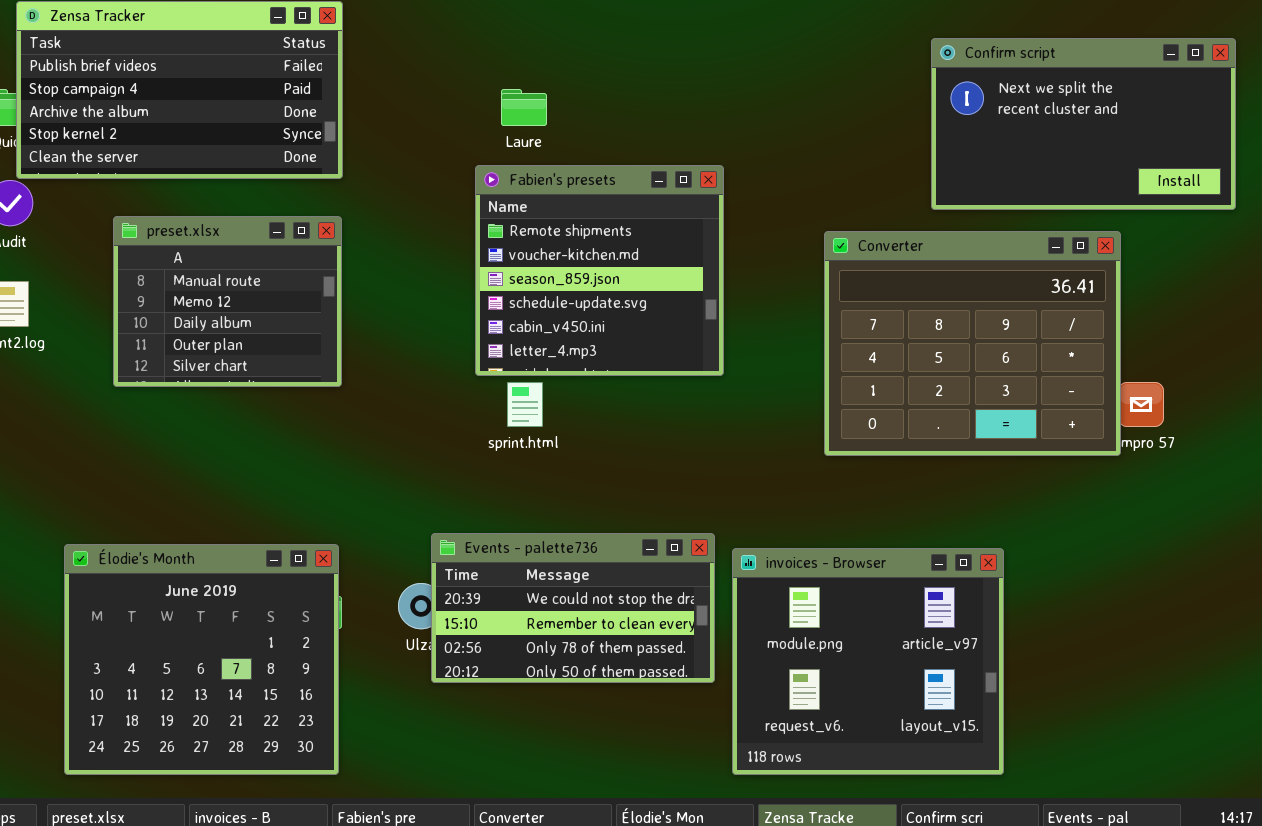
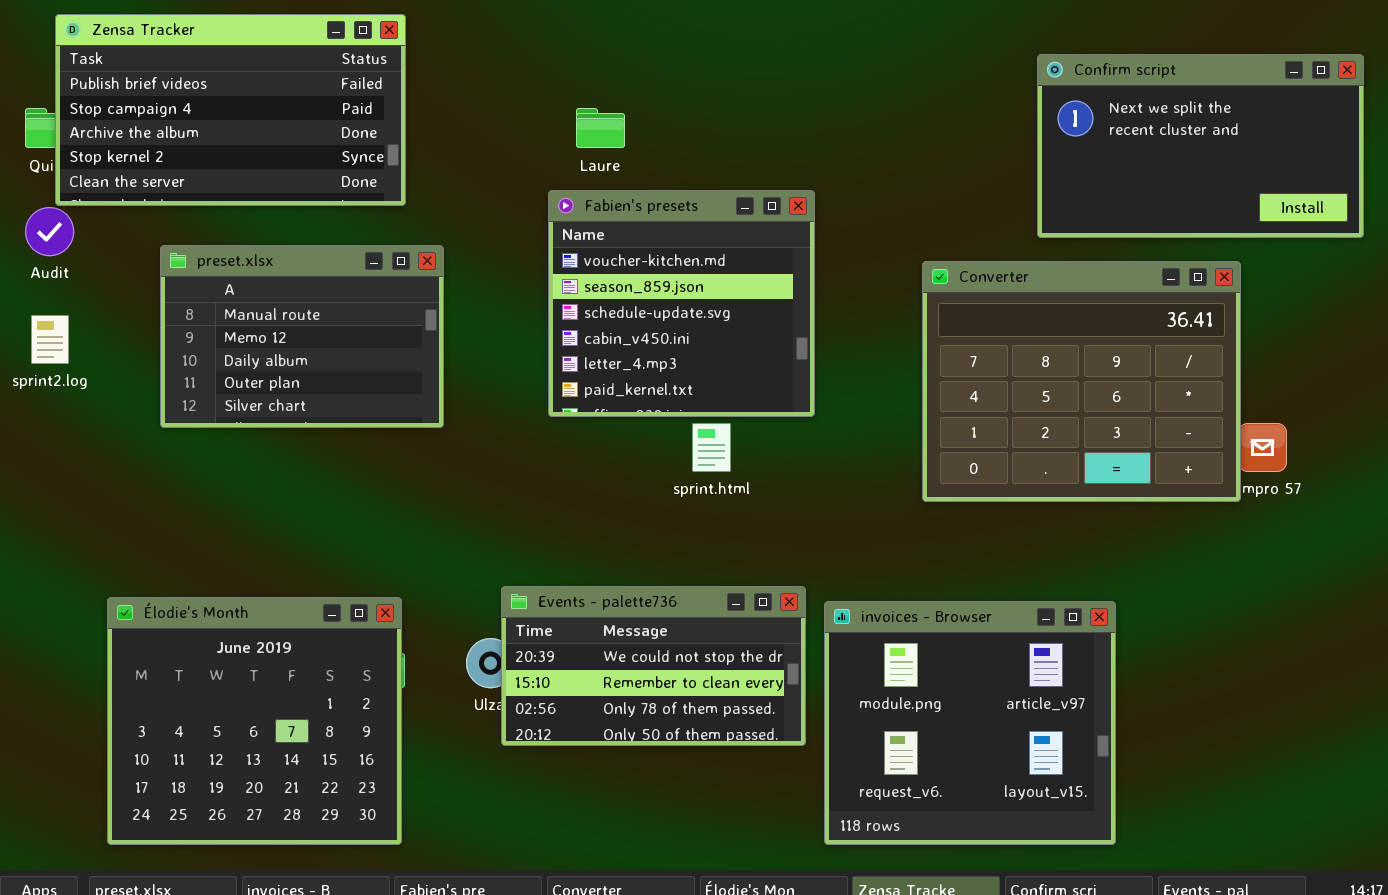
Fabien's presets: [475,165,724,376] -> [548,190,815,417], scrolled down 1 row
preset.xlsx: [113,216,342,387] -> [160,245,444,428], resized
sprint.html: [507,382,543,427] -> [692,423,731,472], moved

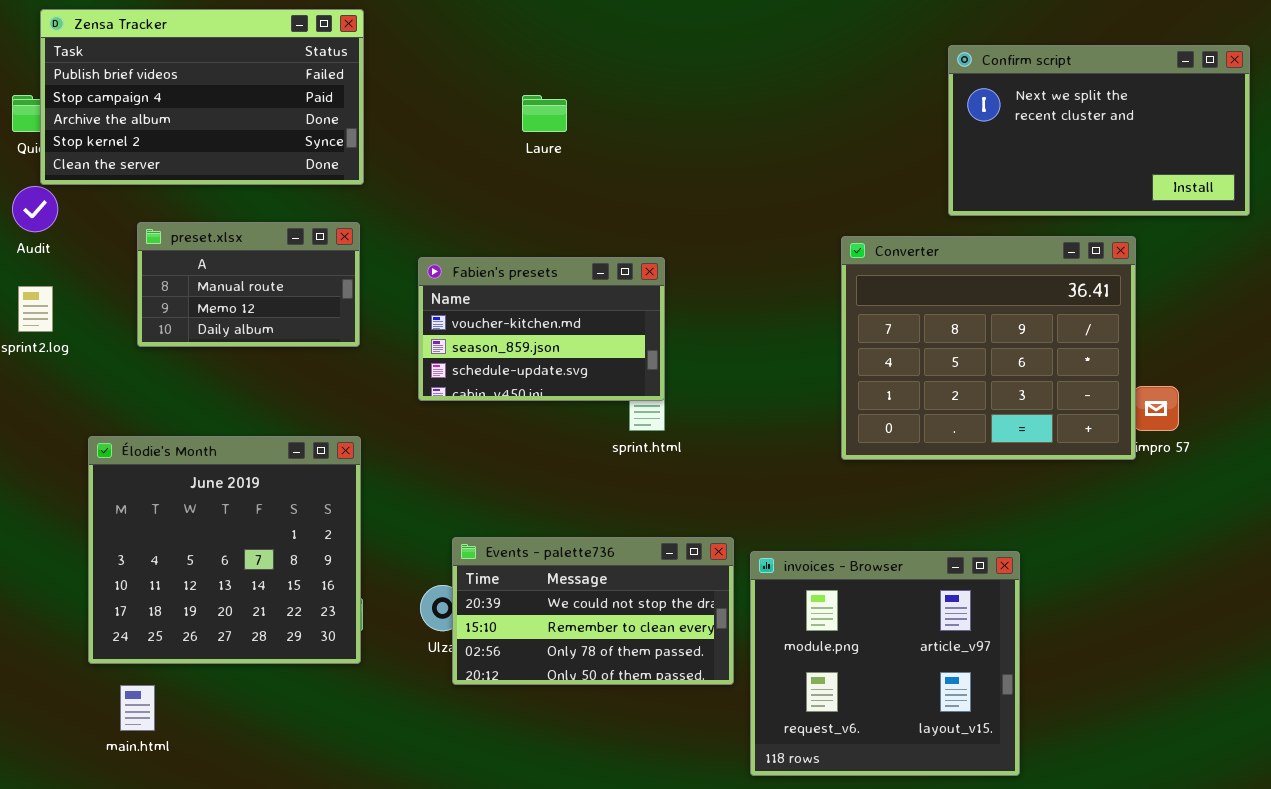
Fabien's presets: [548,190,815,417] -> [418,257,665,401], moved, resized
preset.xlsx: [160,245,444,428] -> [137,222,360,347], resized
Élodie's Month: [107,597,402,845] -> [88,436,361,664], moved

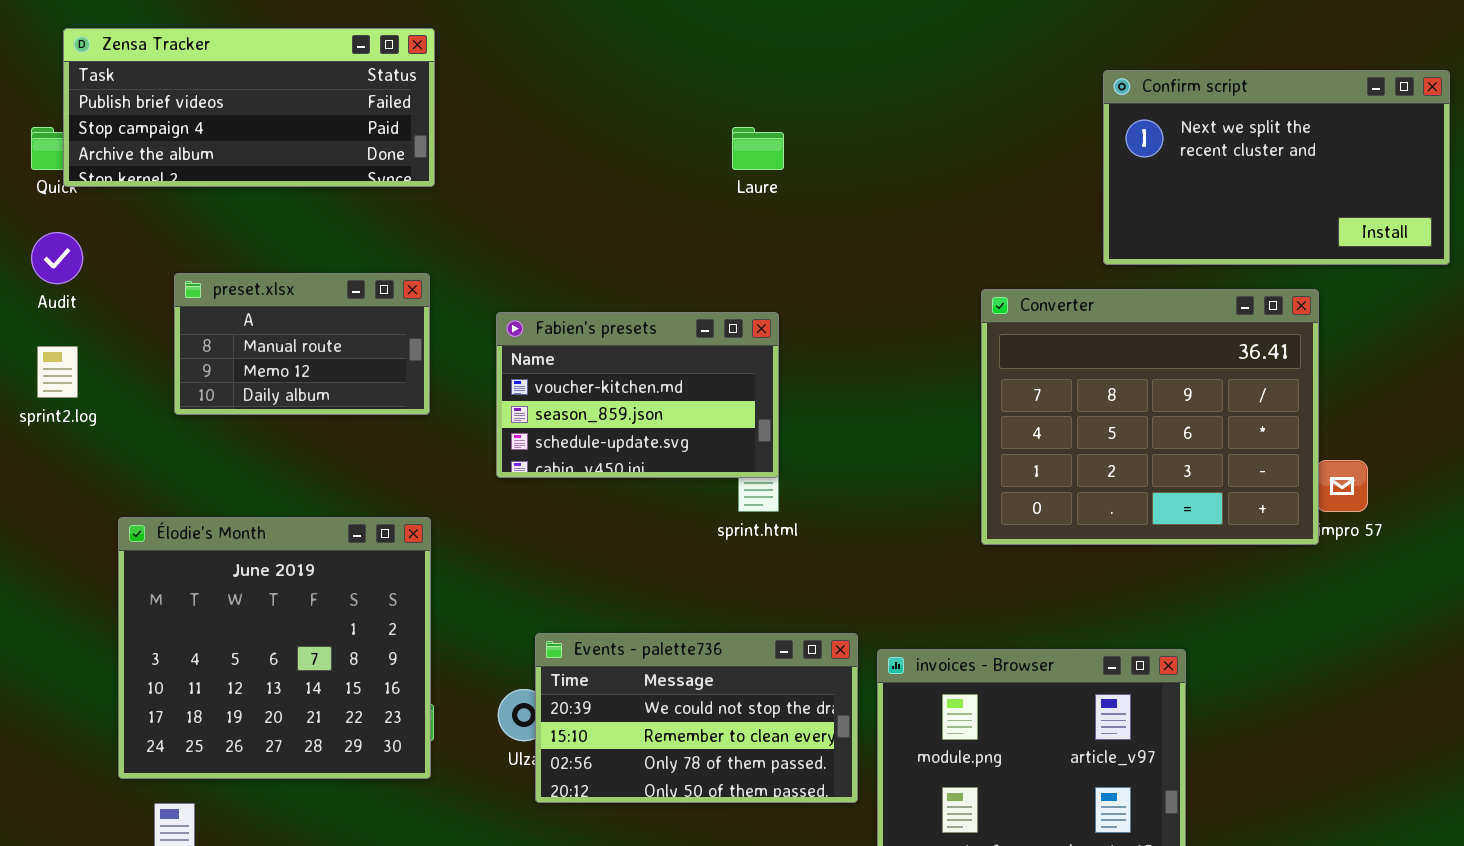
Zensa Tracker: [40,9,364,185] -> [63,28,435,187], resized
Laure: [522,95,567,132] -> [732,127,784,170], moved

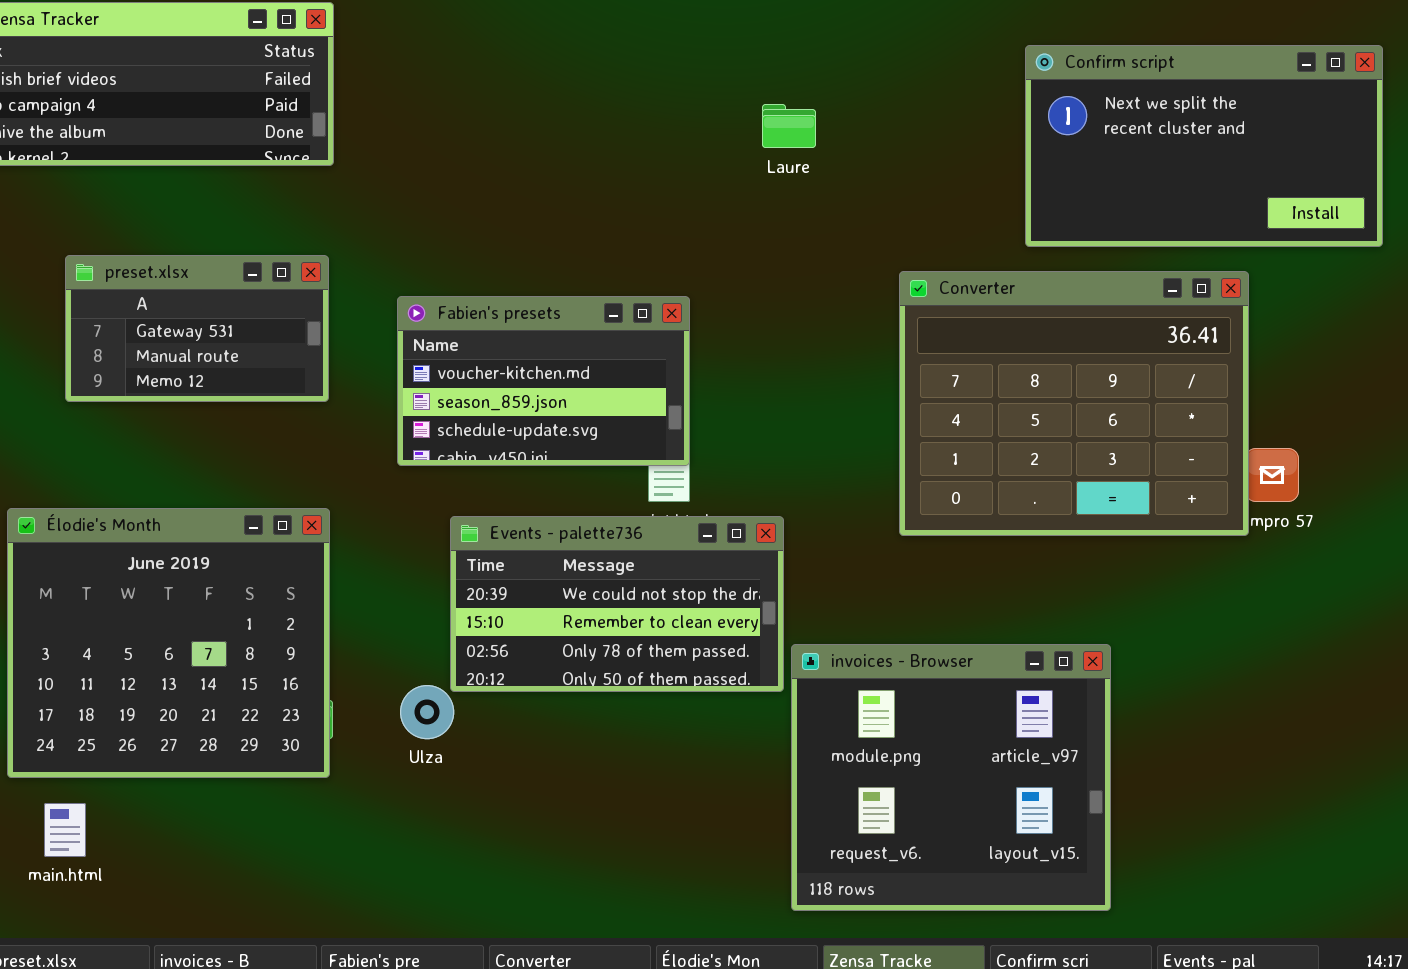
Laure: [732,127,784,170] -> [762,104,816,148], moved
preset.xlsx: [174,273,430,415] -> [65,255,329,402], scrolled up 1 row
Events - palette736: [535,633,858,803] -> [450,516,784,692], moved

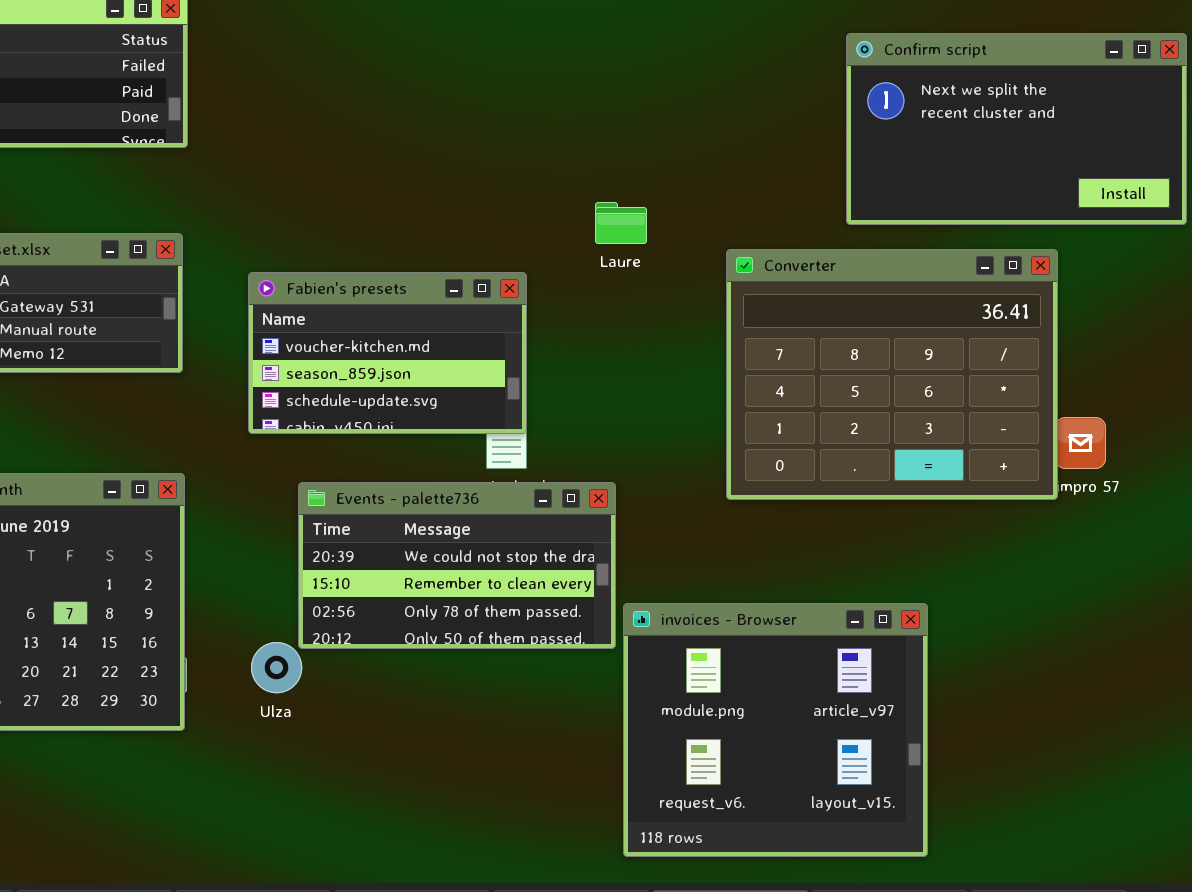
Laure: [762,104,816,148] -> [595,202,647,244], moved

